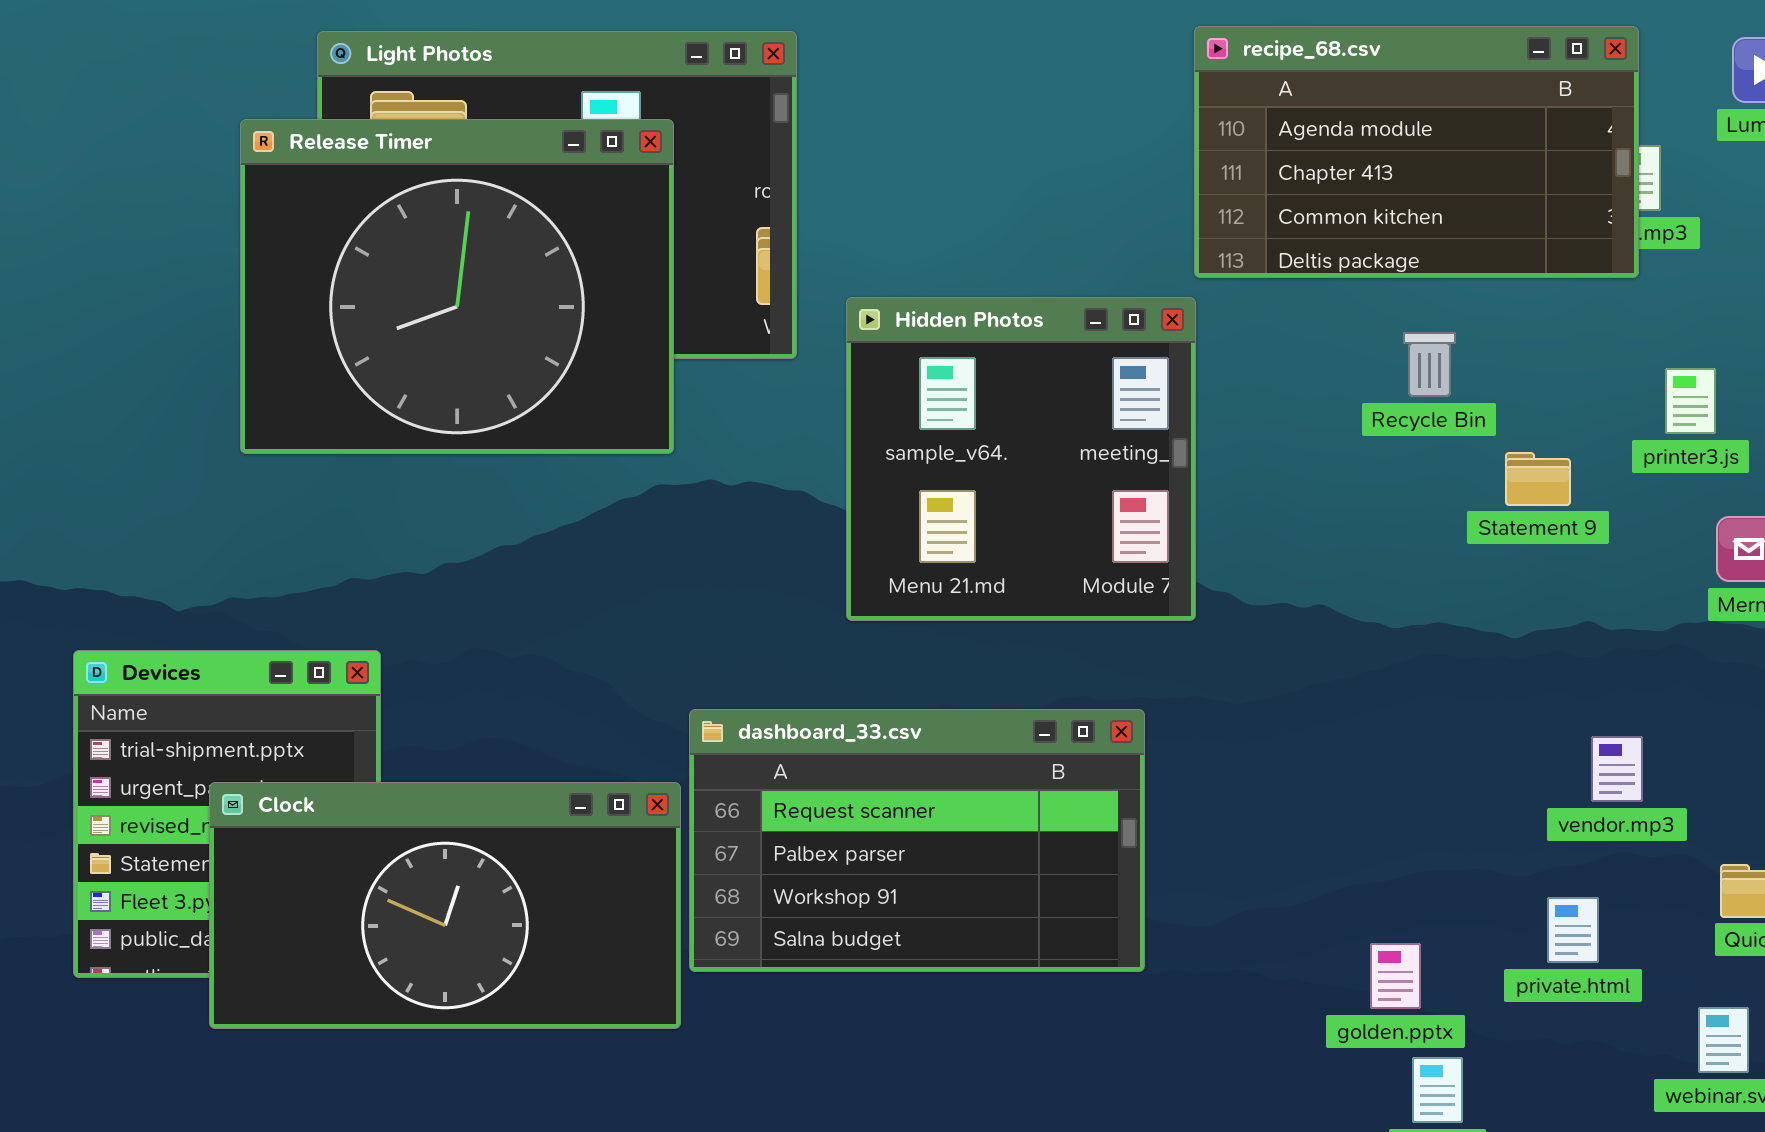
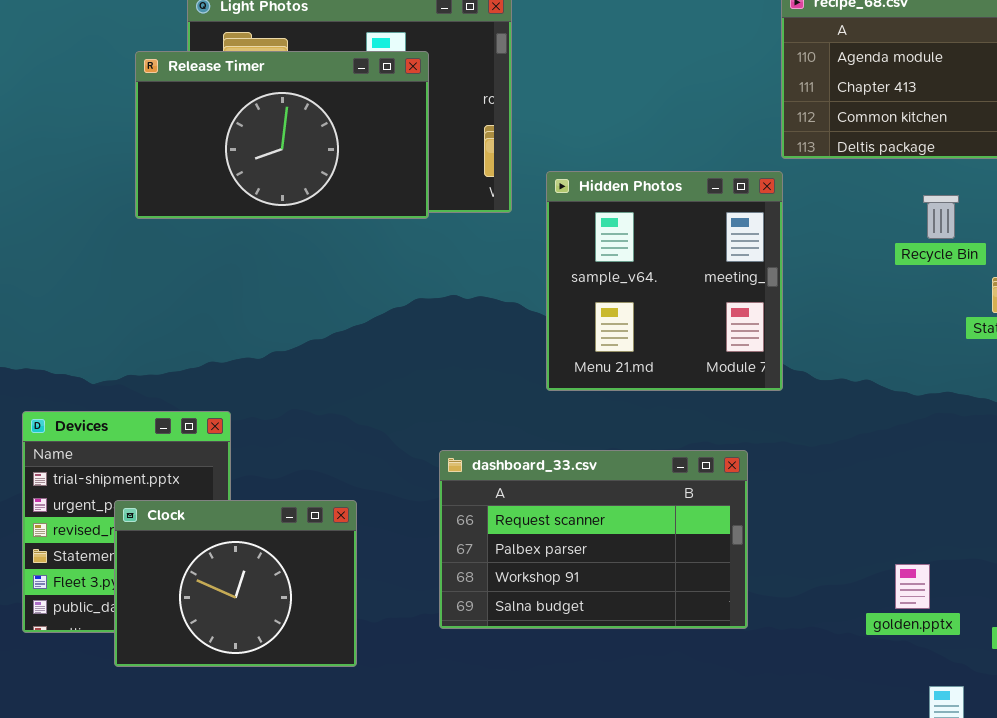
Release Timer: [240,119,674,454] -> [135,51,429,219], resized
Clock: [209,782,681,1029] -> [114,500,357,667], resized
golden.pptx: [1370,943,1421,1009] -> [895,564,930,609], moved

